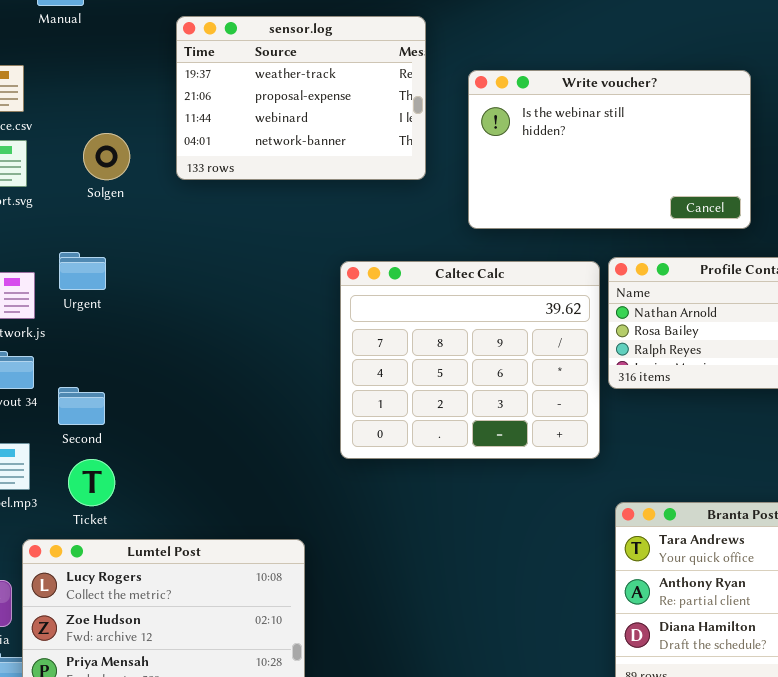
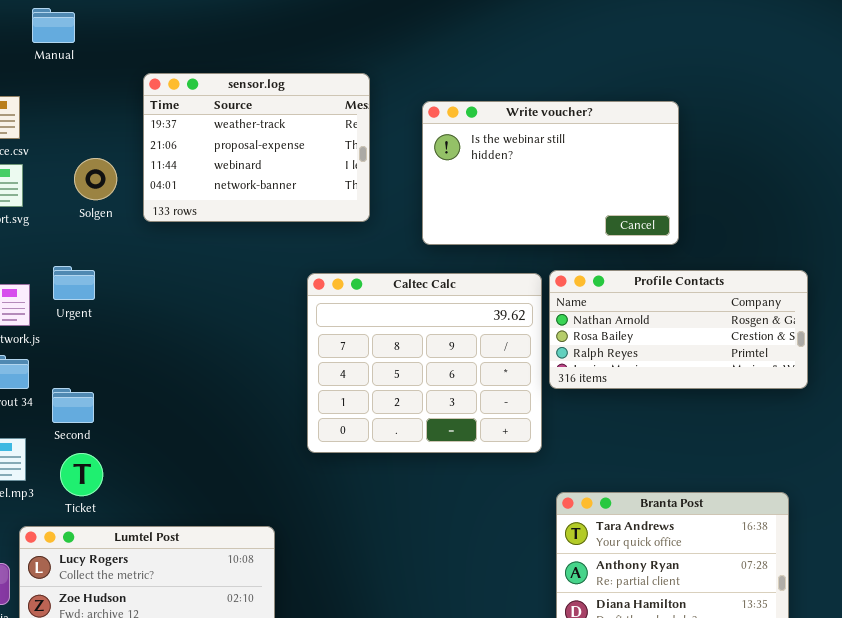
sensor.log: [176,16,426,180] -> [143,73,370,222], moved

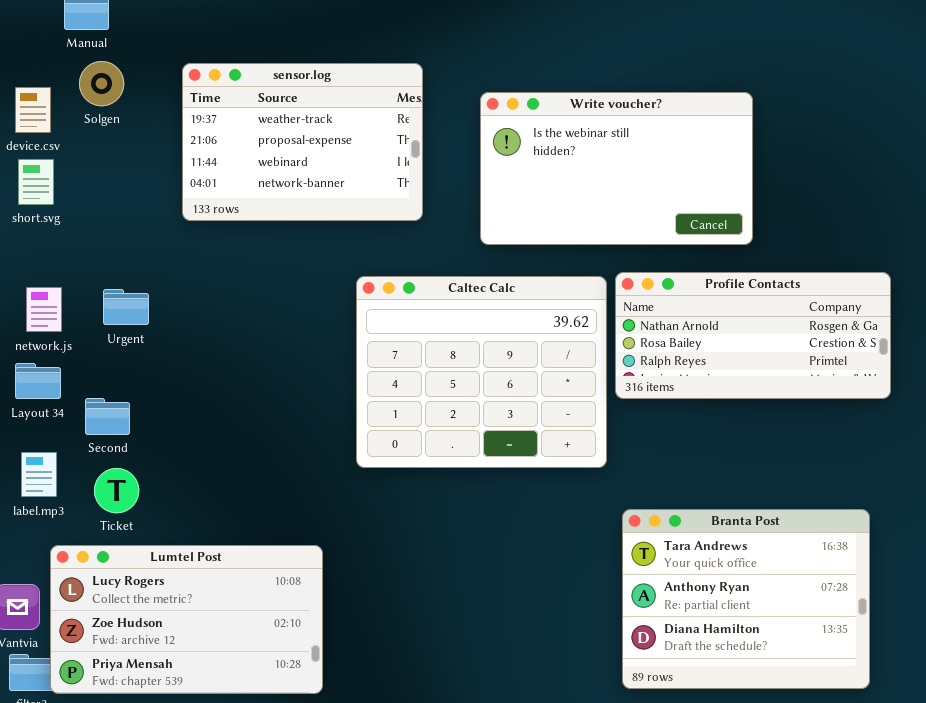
Solgen: [74,158,117,200] -> [79,61,124,106], moved
Urgent: [53,266,95,300] -> [103,289,149,325], moved

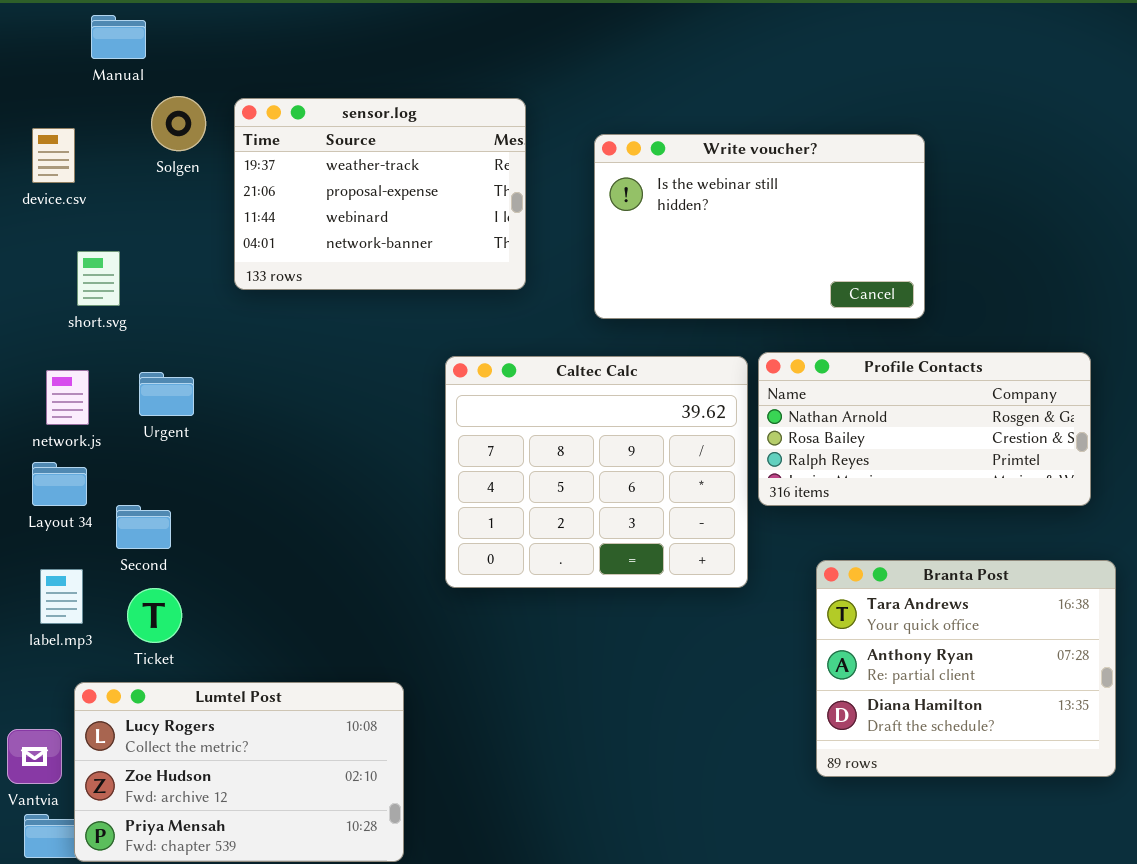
Solgen: [79,61,124,106] -> [151,96,206,151], moved
short.svg: [18,159,54,205] -> [77,251,120,306], moved
Branta Post: [622,509,870,689] -> [816,560,1116,777], moved

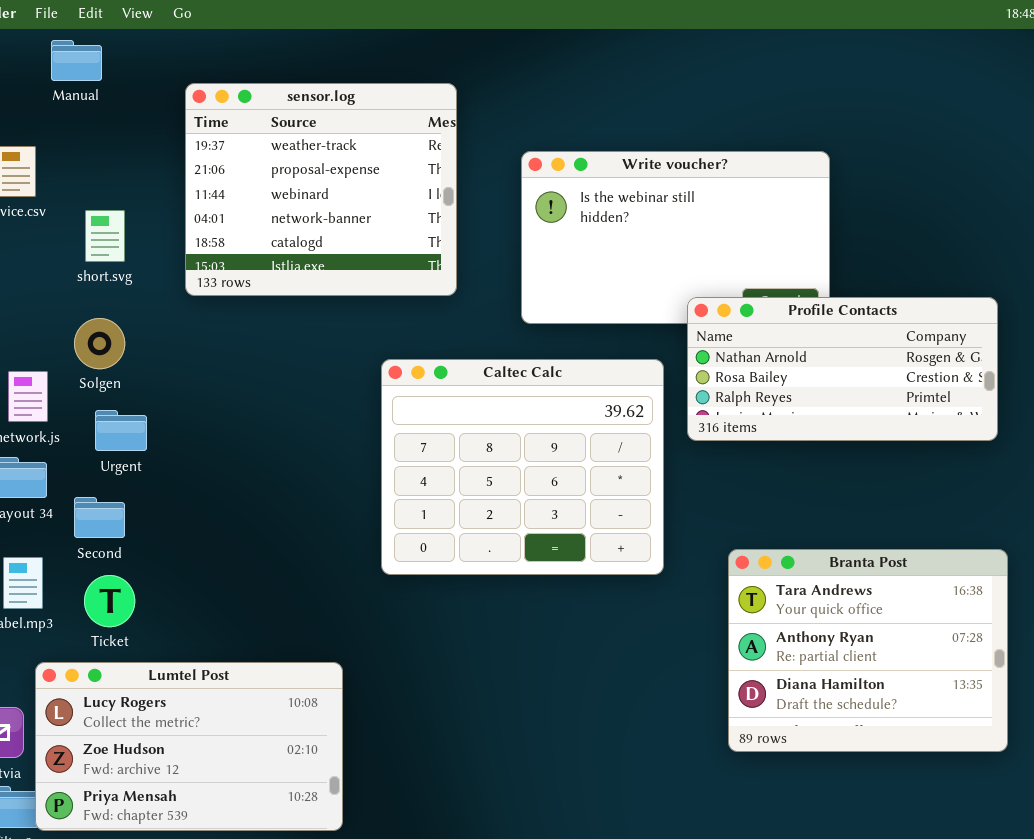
Solgen: [151,96,206,151] -> [74,318,125,369], moved
sensor.log: [234,98,526,290] -> [185,83,457,296], resized
short.svg: [77,251,120,306] -> [85,210,125,262], moved
Profile Contacts: [758,352,1091,506] -> [687,297,998,441], moved
Urgent: [139,372,194,416] -> [95,410,147,451], moved

